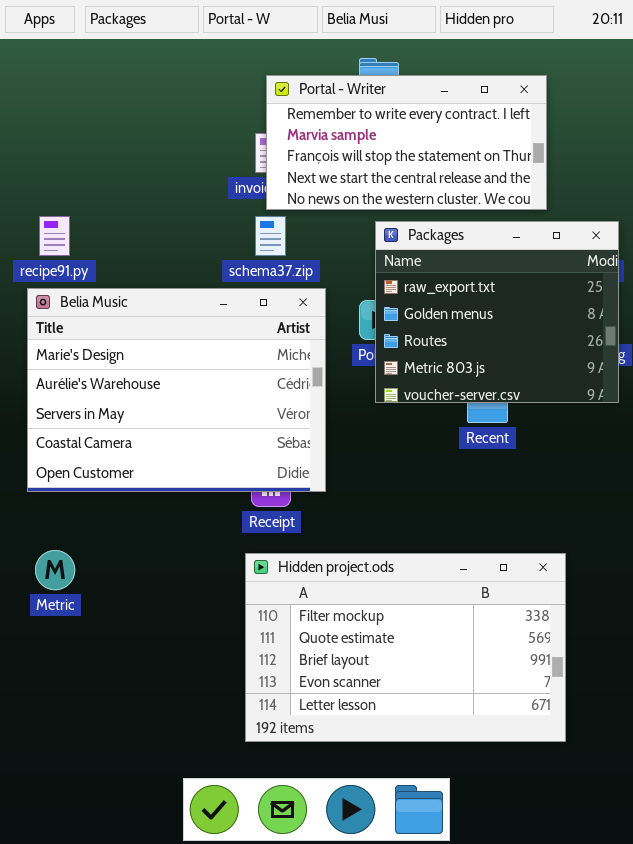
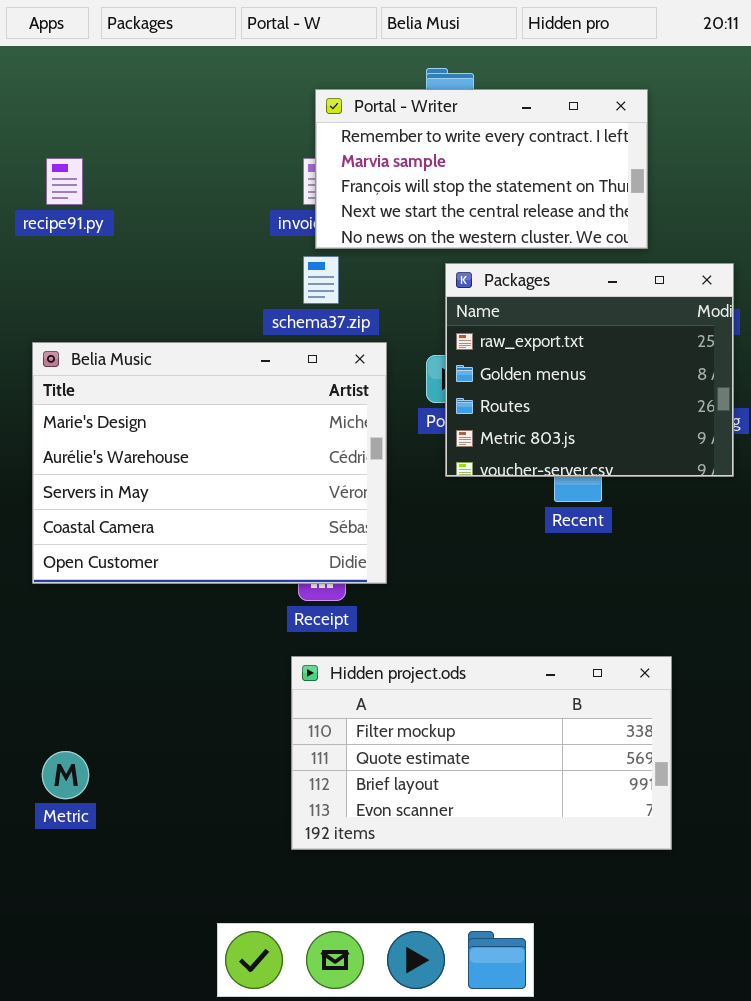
recipe91.py: [39,216,70,256] -> [46,158,83,205], moved
Metric: [35,550,75,590] -> [42,751,89,799], moved
Hidden project.ods: [245,553,566,742] -> [291,656,672,850], resized

